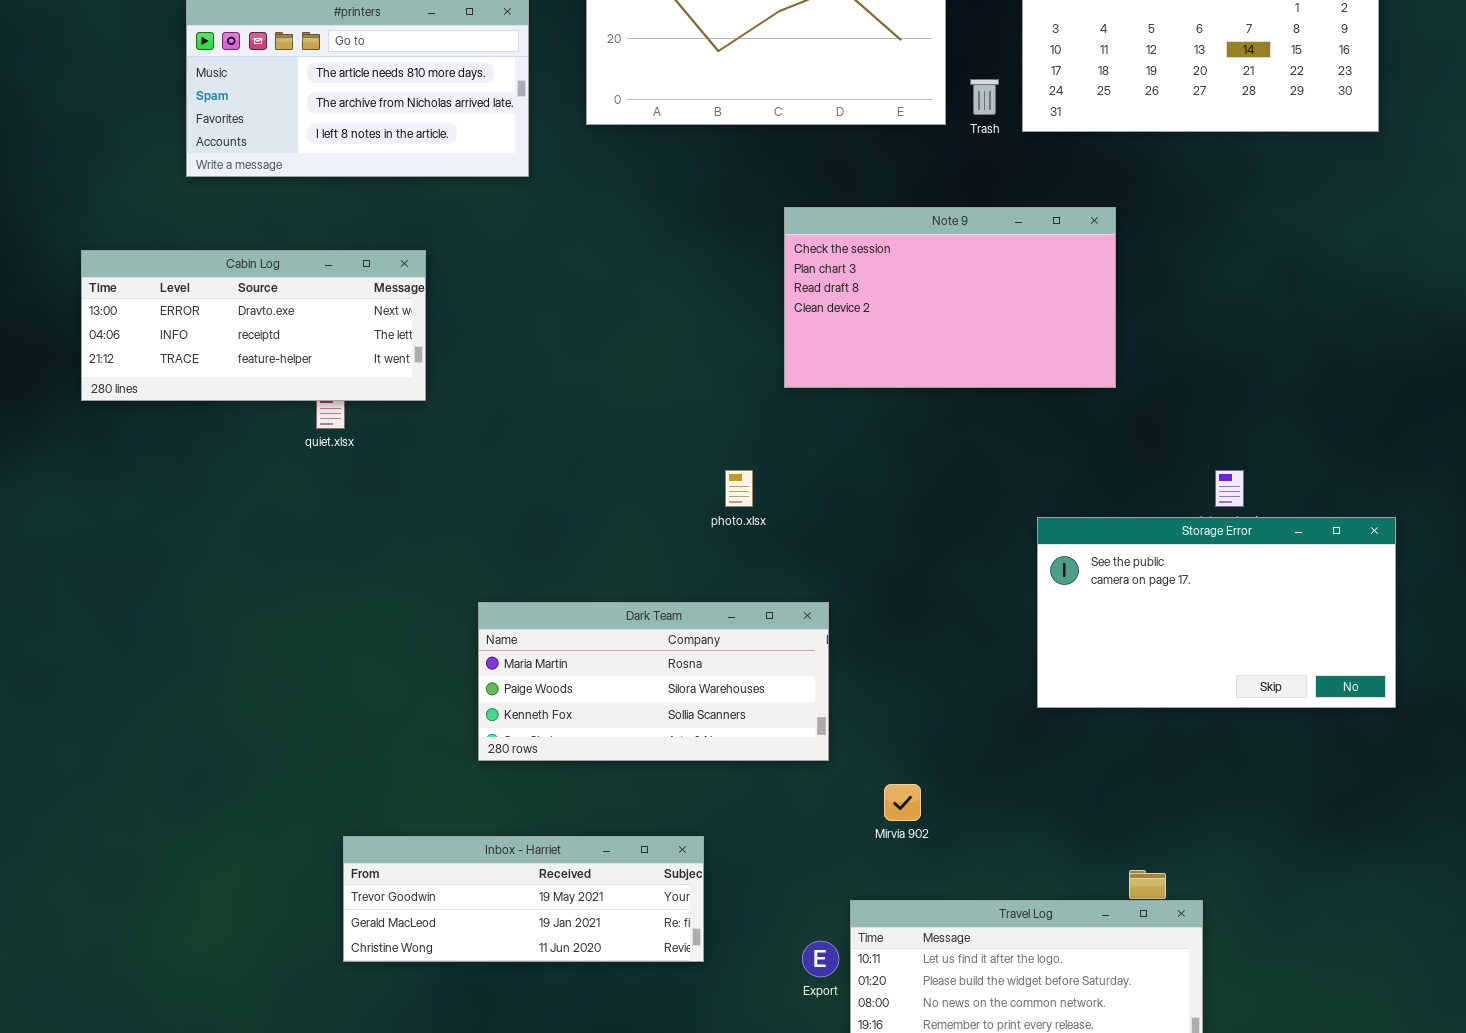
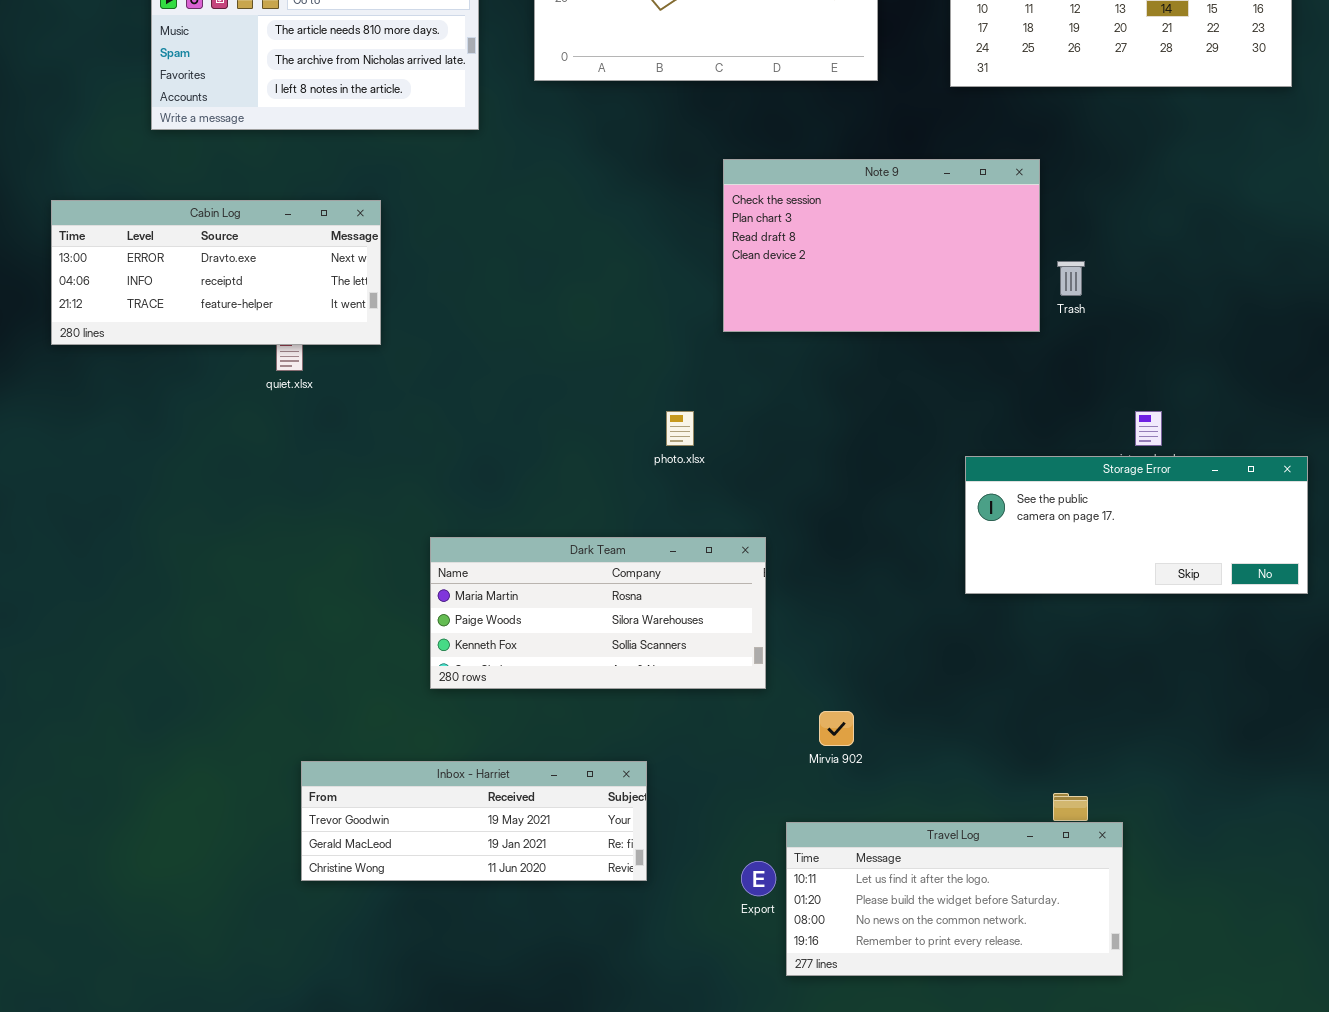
Trash: [970,79,999,115] -> [1057,261,1085,296], moved
Storage Error: [1037,517,1396,708] -> [965,456,1308,594], resized

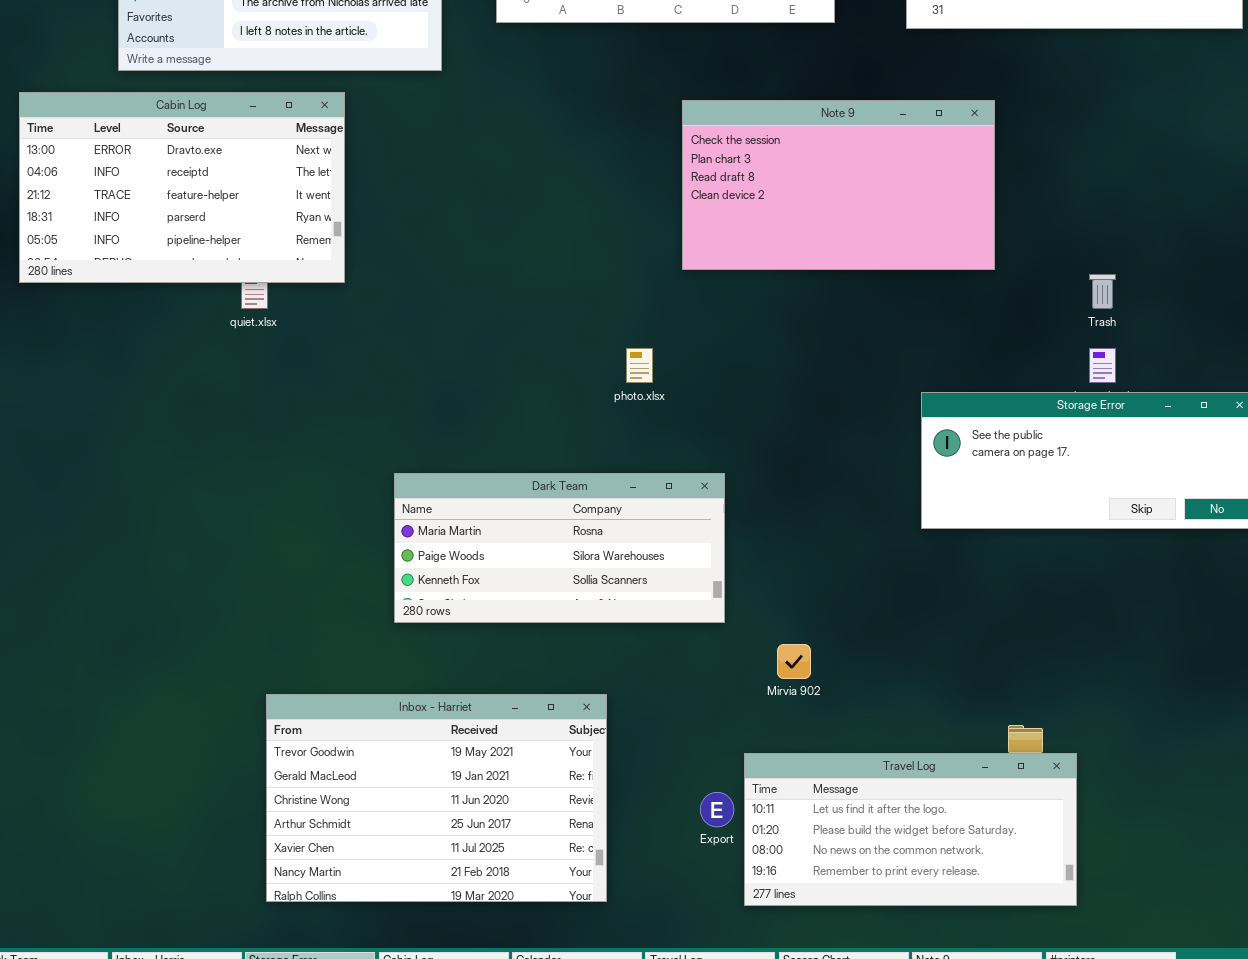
Cabin Log: [51,200,381,345] -> [19,92,345,283], resized
Trash: [1057,261,1085,296] -> [1089,274,1116,309], moved
Inbox - Harriet: [301,761,647,881] -> [266,694,607,902], resized

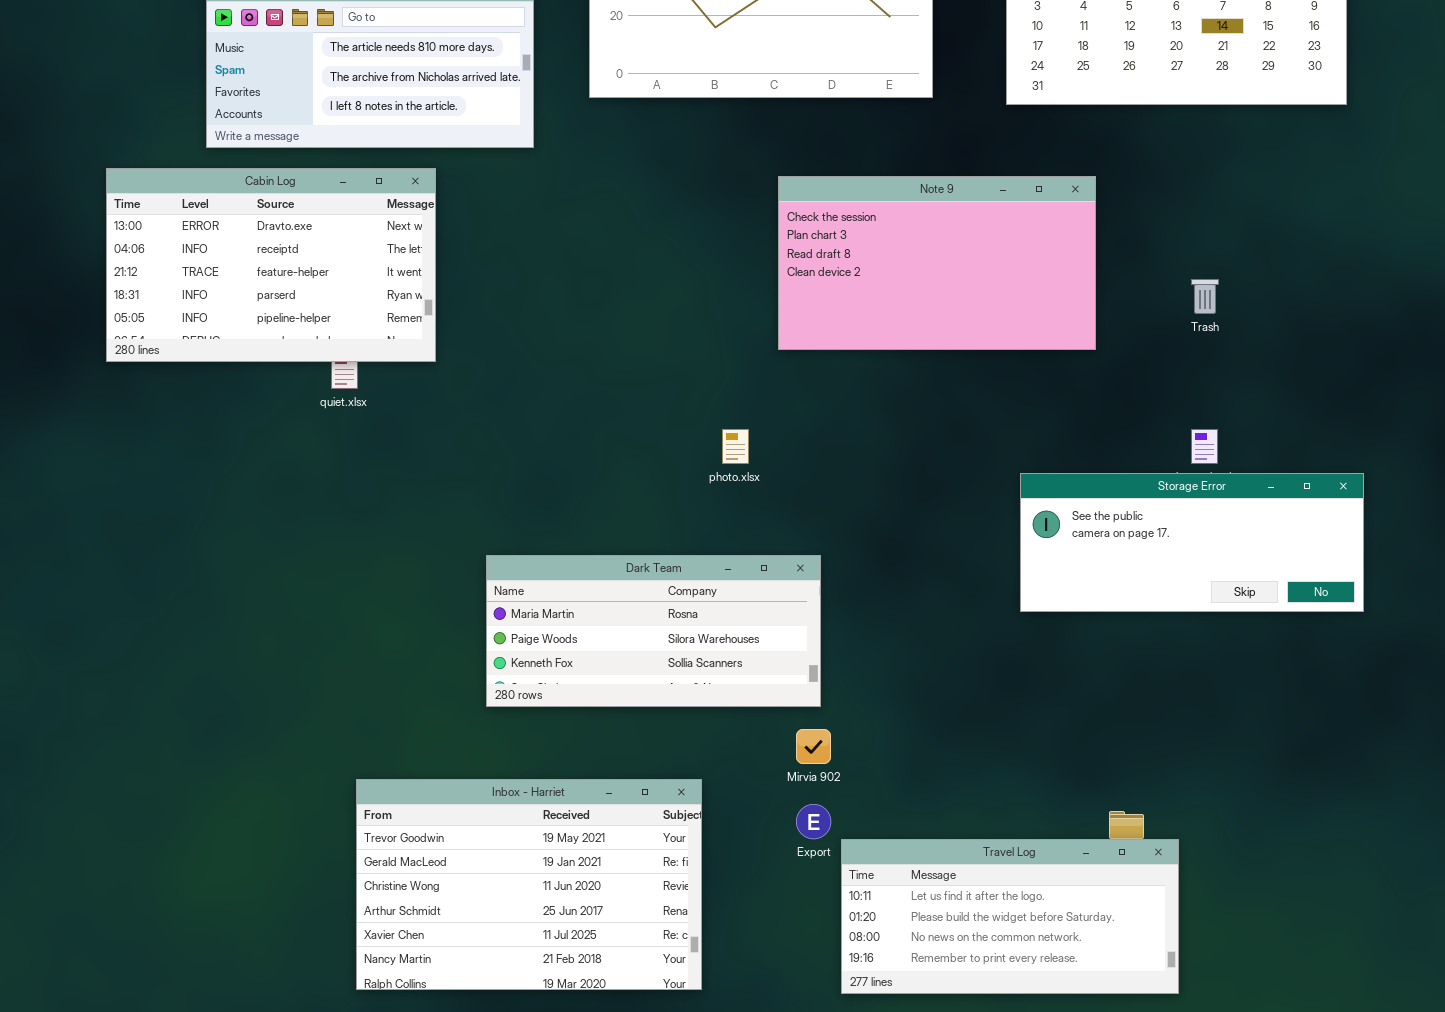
Trash: [1089,274,1116,309] -> [1191,279,1219,314], moved
Mirvia 902: [777,644,811,679] -> [796,729,831,764], moved
Export: [700,792,734,827] -> [796,804,831,839], moved

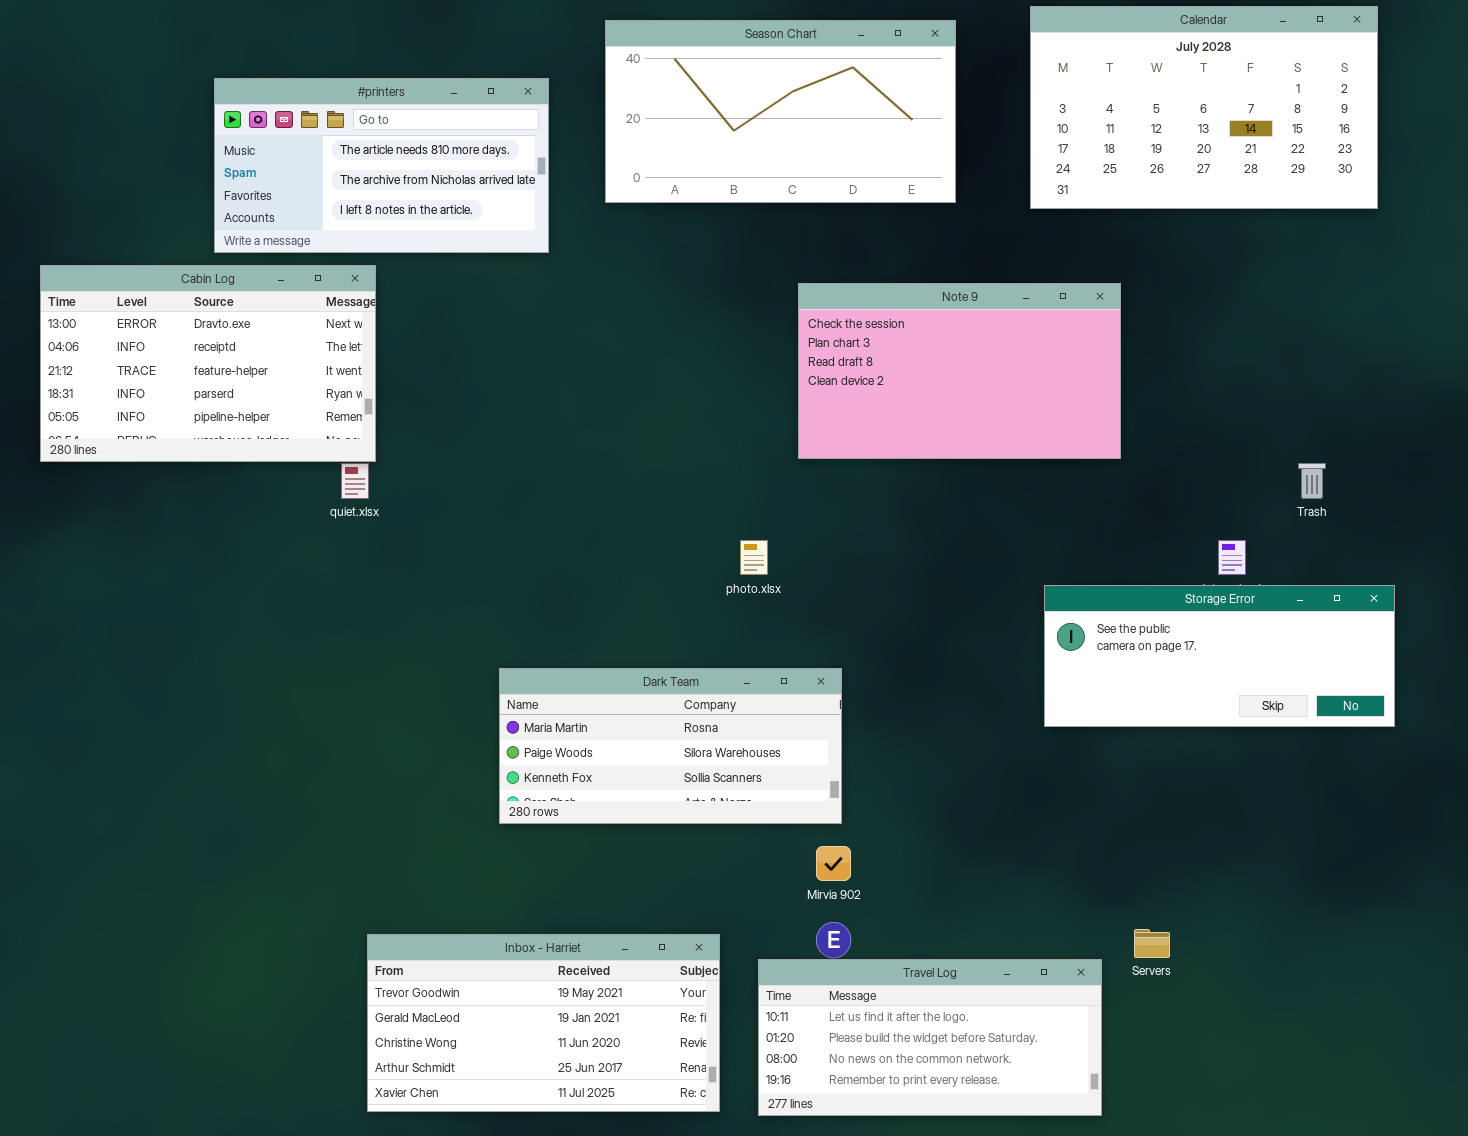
Cabin Log: [106,168,436,362] -> [40,265,376,462], moved
Trash: [1191,279,1219,314] -> [1298,463,1326,499], moved
Inbox - Harriet: [356,779,702,990] -> [367,934,720,1112], resized
Travel Log: [841,839,1179,994] -> [758,959,1102,1116], moved

